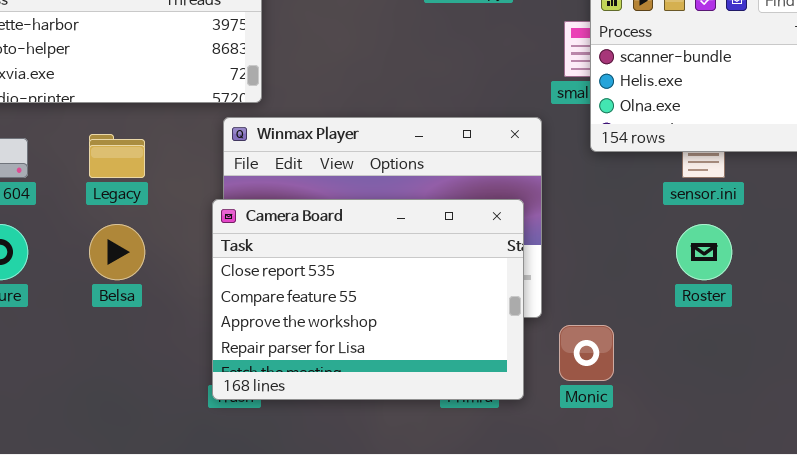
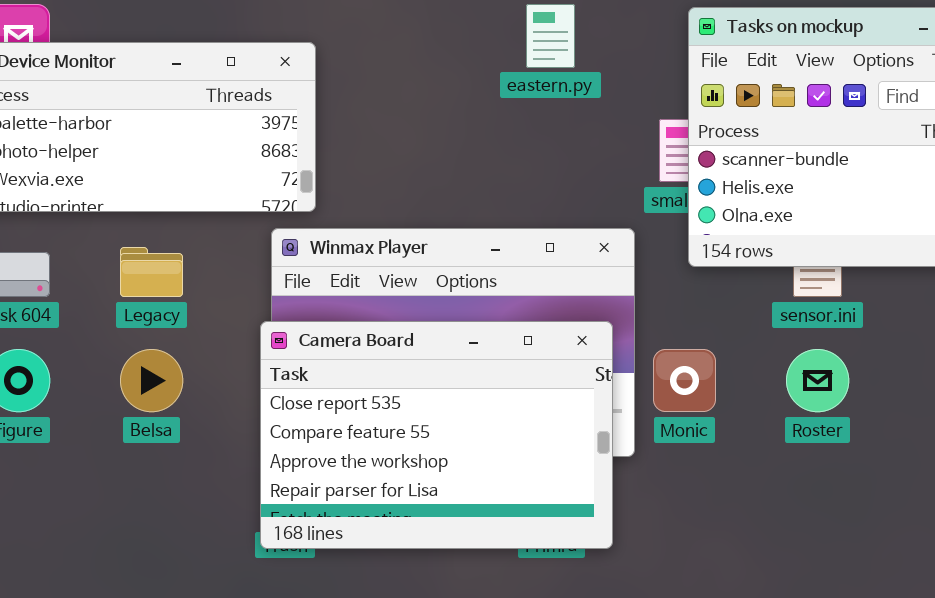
Monic: [559,325,614,381] -> [653,349,716,412], moved

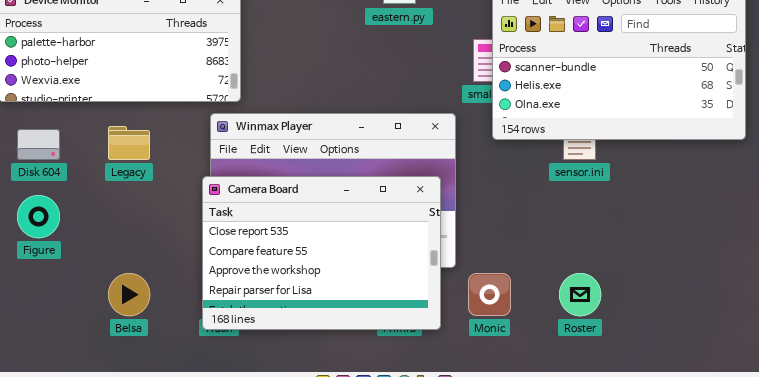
Belsa: [120,349,183,412] -> [108,273,150,316], moved
Monic: [653,349,716,412] -> [468,273,511,316], moved
Roster: [786,349,849,412] -> [559,273,601,316], moved

